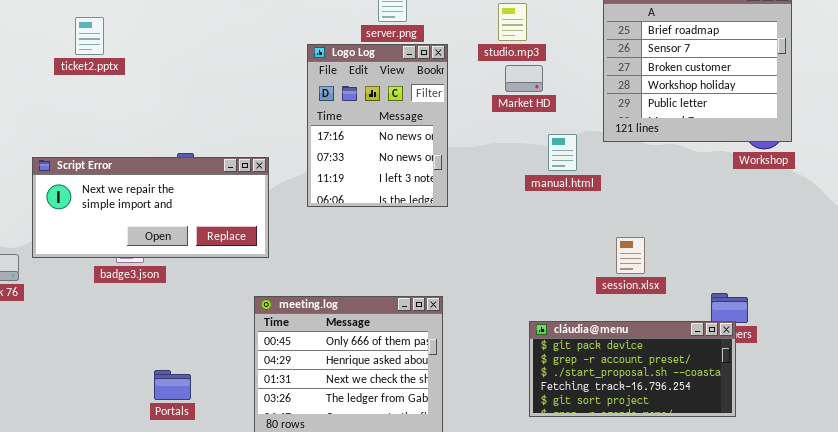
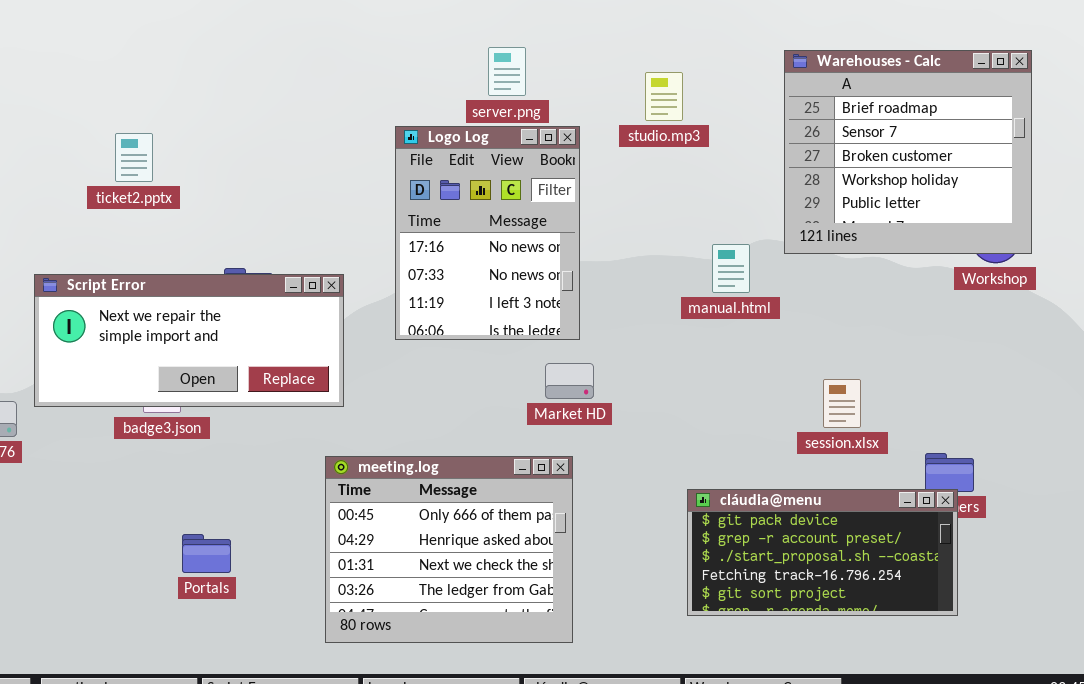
ticket2.pptx: [75,17,104,55] -> [115,133,153,182], moved
Market HD: [505,65,543,92] -> [545,363,594,399], moved
session.xlsx: [616,237,645,274] -> [823,379,861,428], moved
Portals: [154,370,191,400] -> [182,534,231,573], moved

